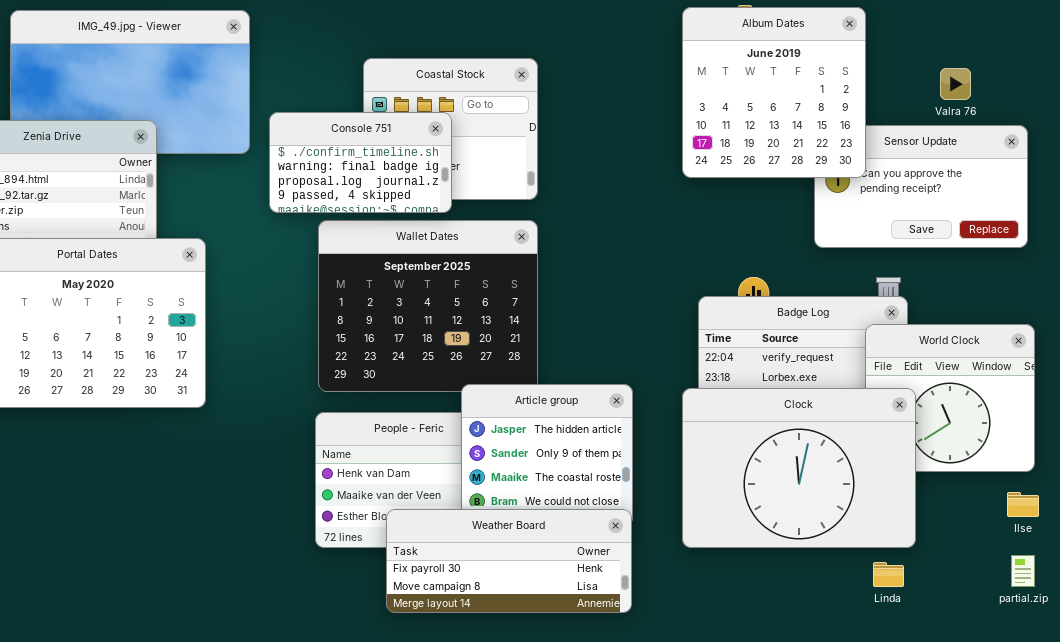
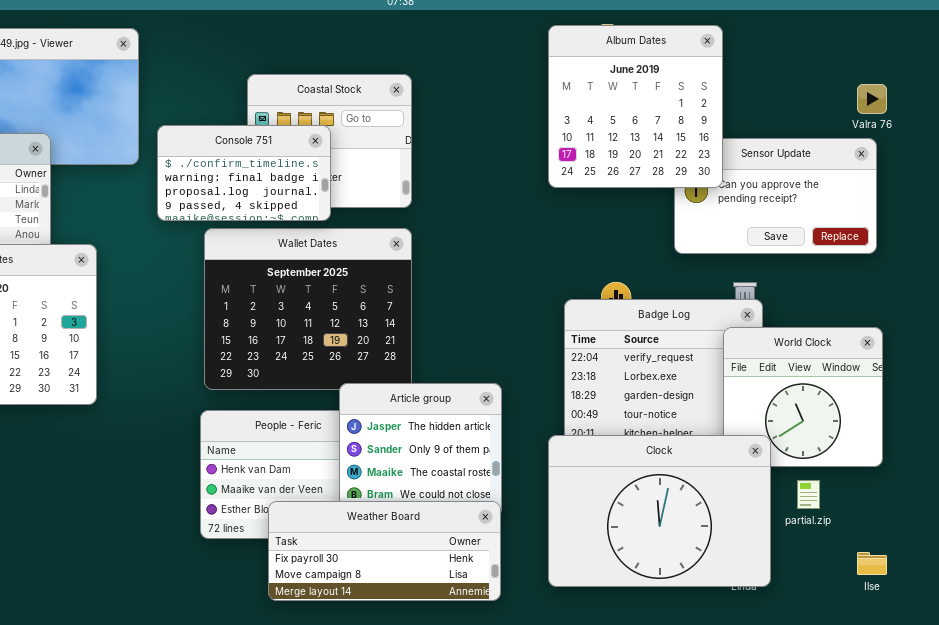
Valra 76: [940,68,971,100] -> [857,84,887,114], moved
Clock: [682,388,916,548] -> [548,435,771,587], moved
Ilse: [1007,492,1039,517] -> [857,552,887,575], moved
partial.zip: [1011,555,1035,587] -> [797,480,820,509], moved

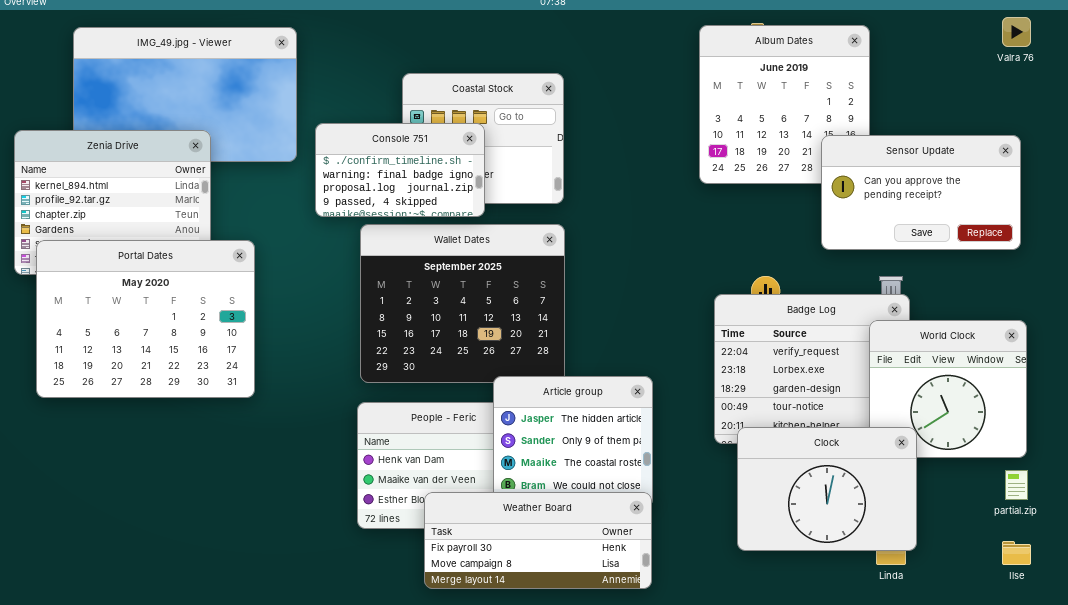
Valra 76: [857,84,887,114] -> [1002,17,1031,47], moved
Sensor Update: [674,138,877,254] -> [821,135,1021,250], raised
Clock: [548,435,771,587] -> [737,427,917,551], resized
partial.zip: [797,480,820,509] -> [1005,470,1028,500], moved

